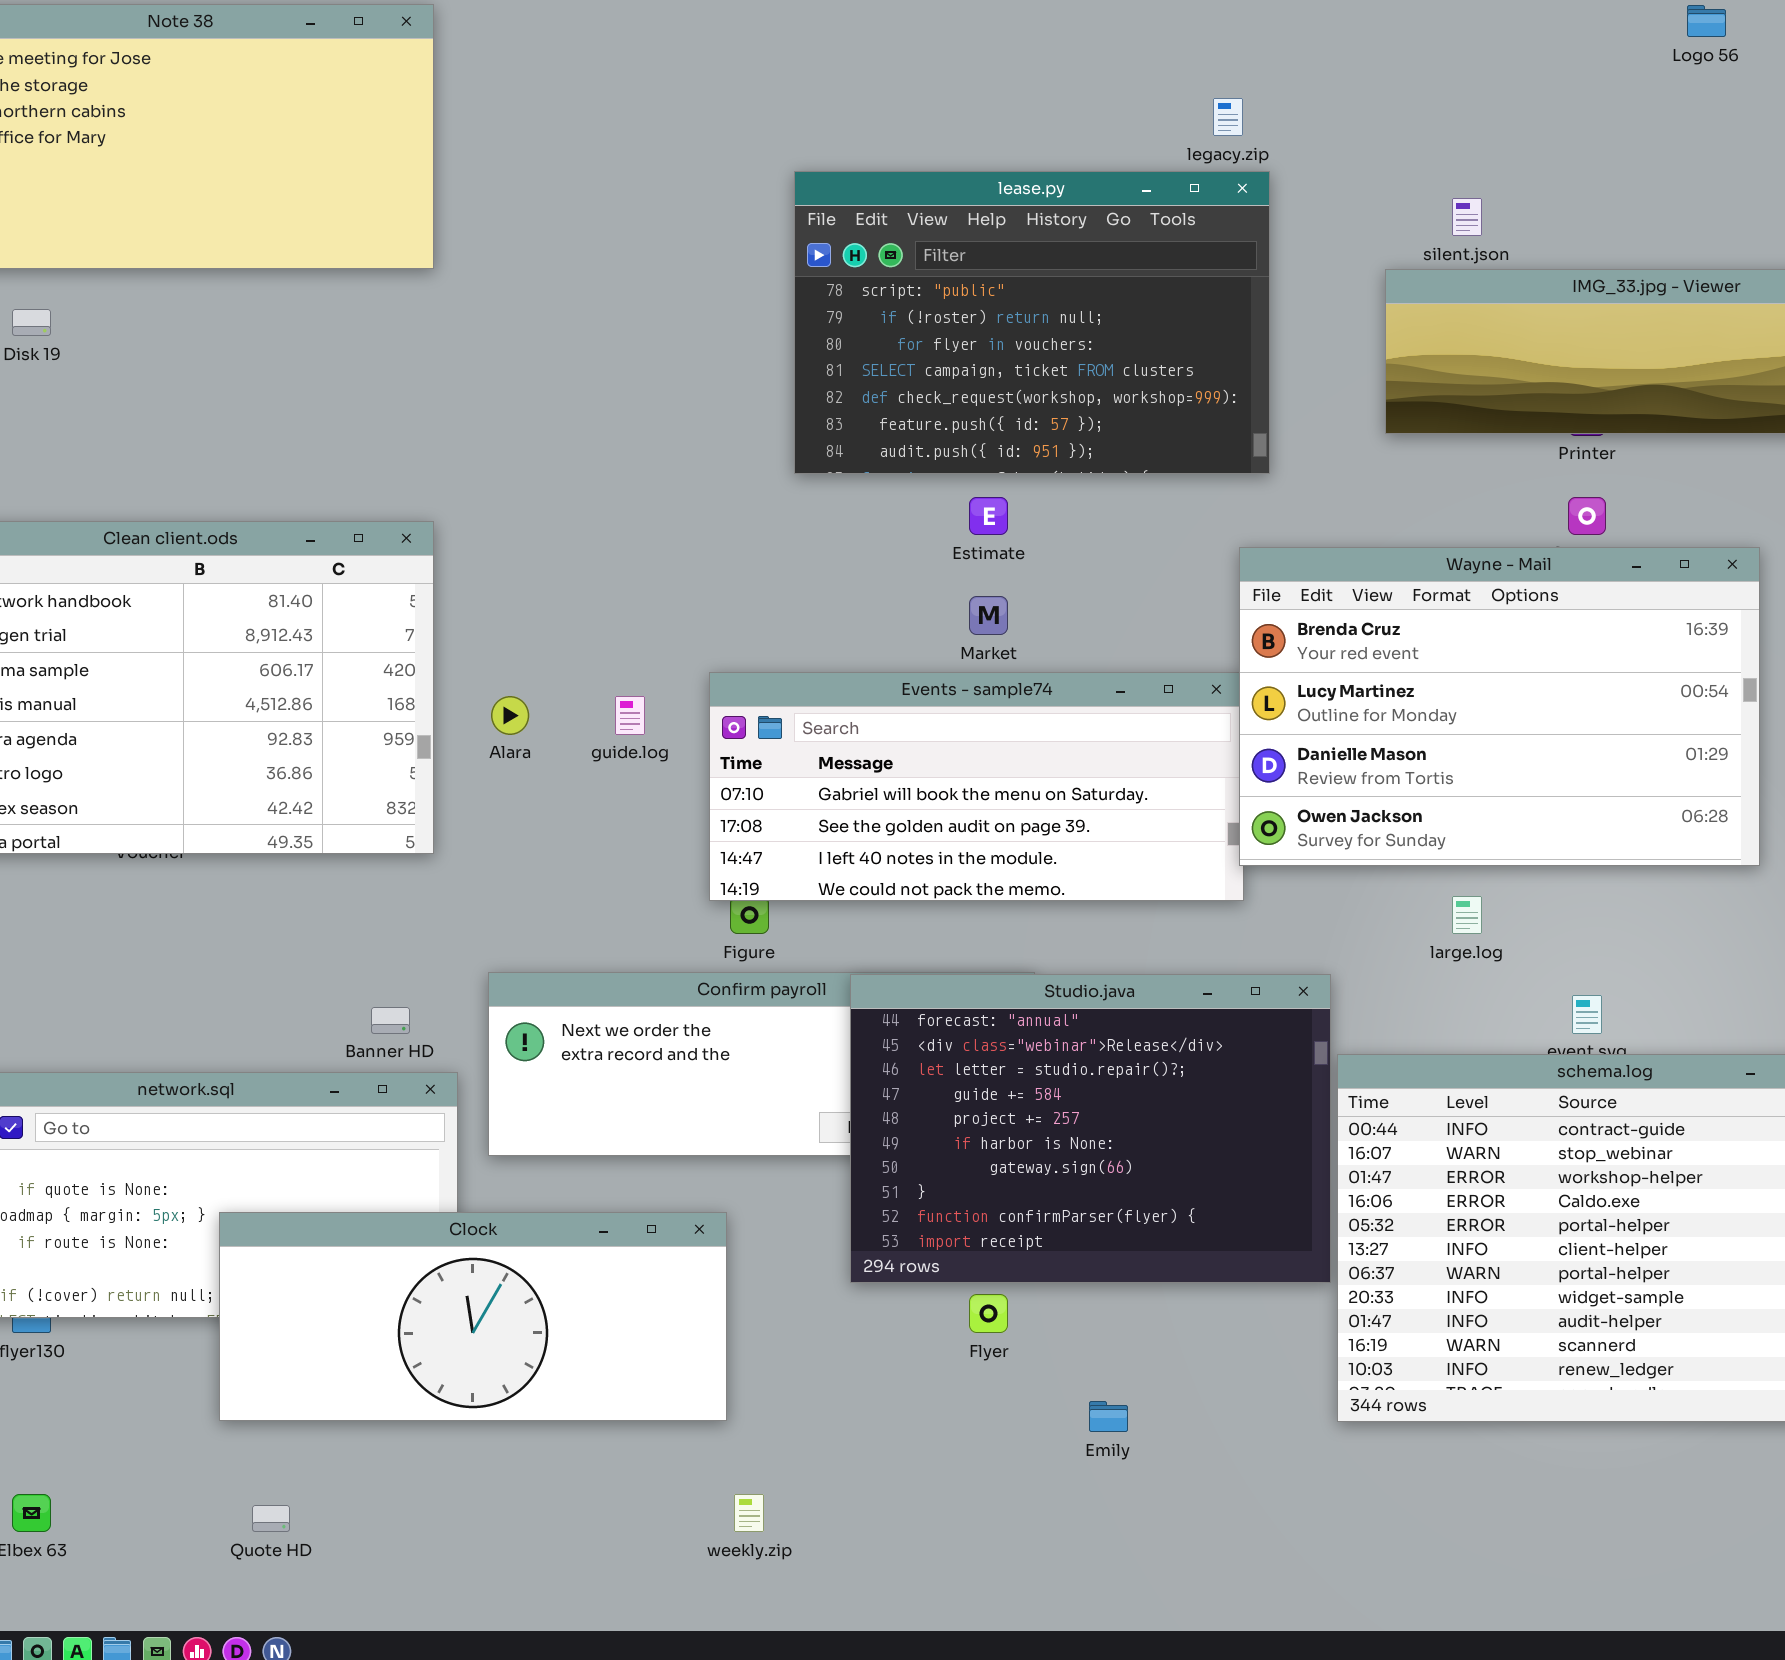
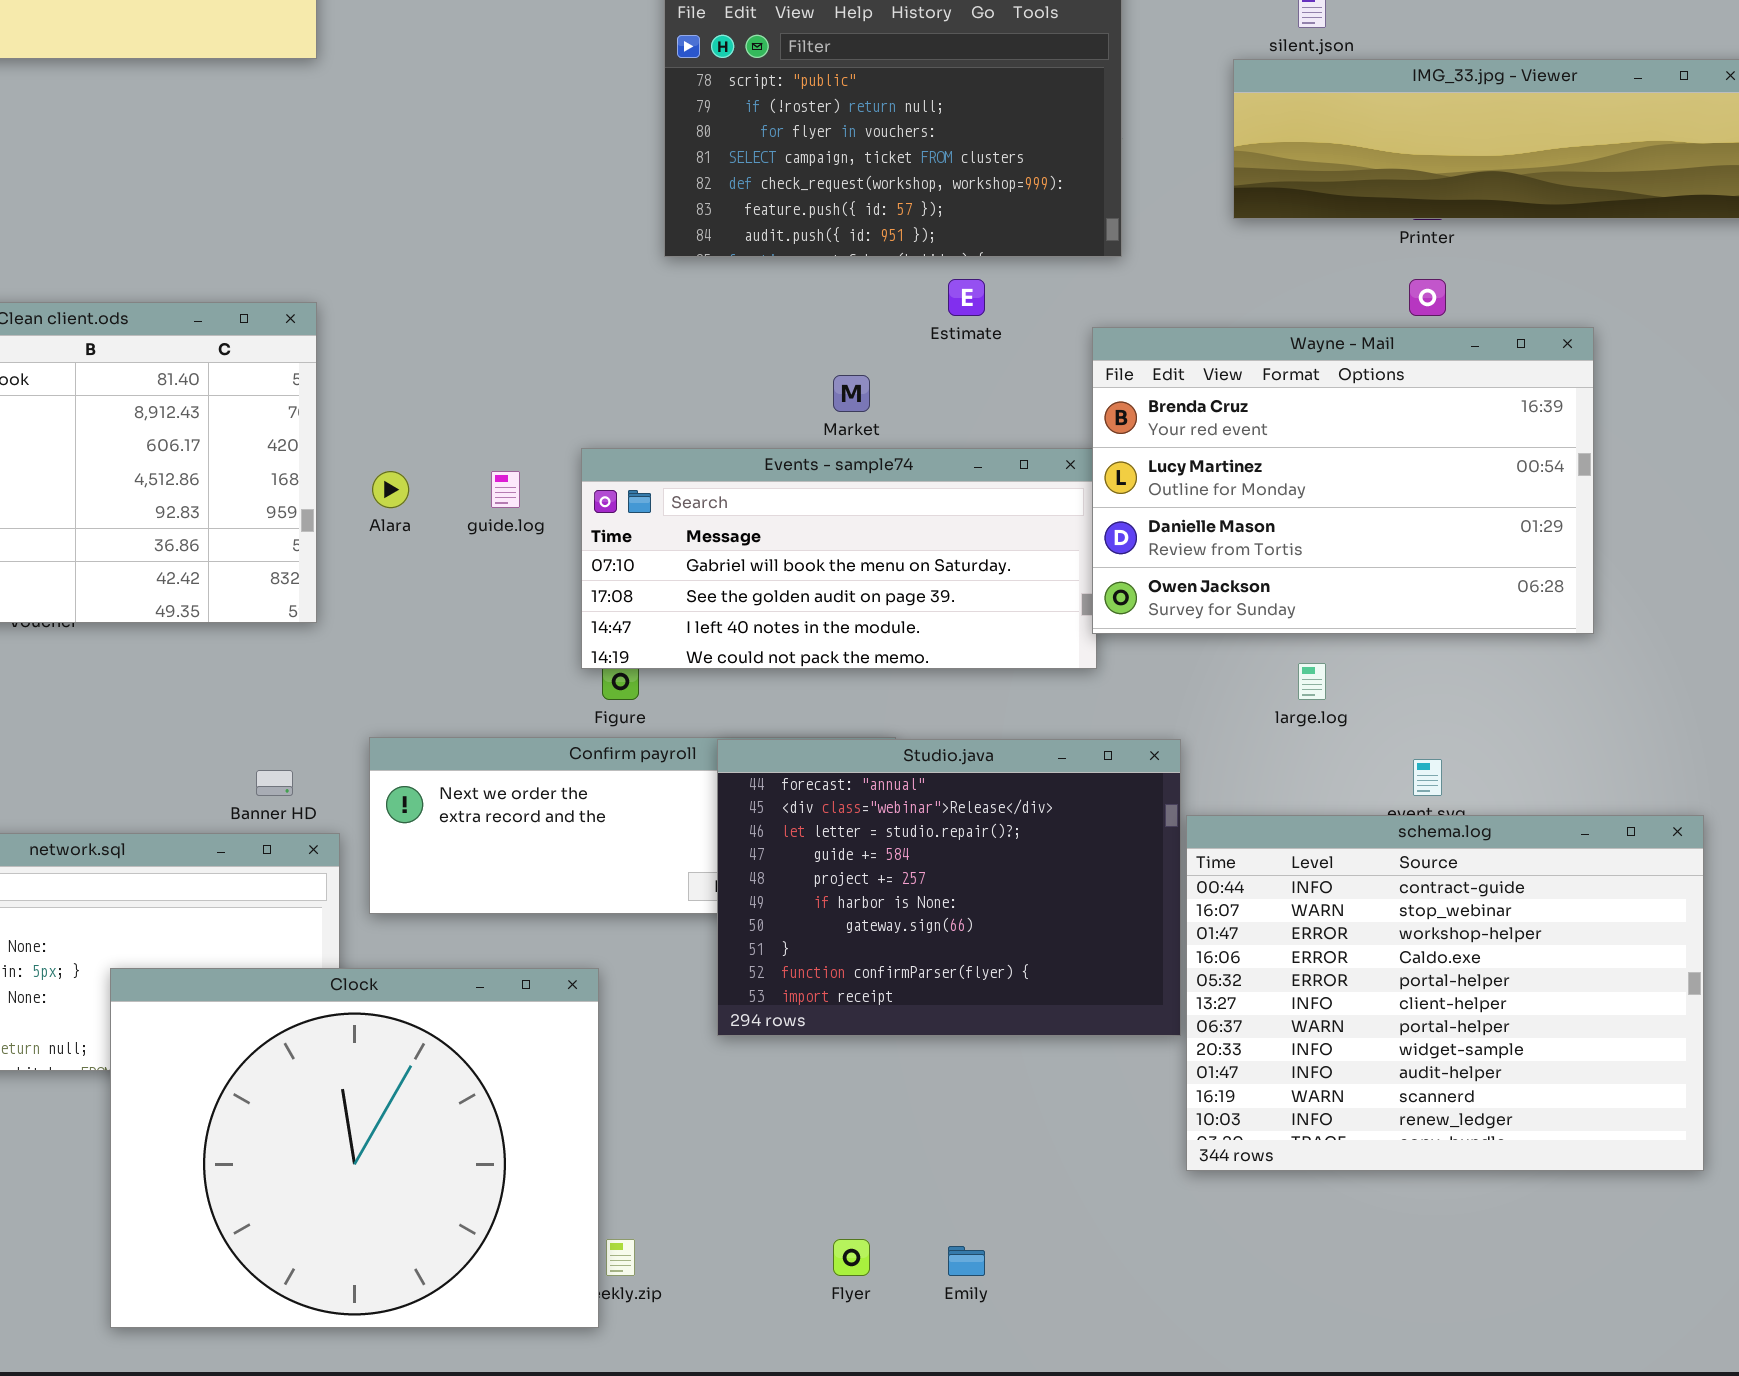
Estimate: [969,497,1008,535] -> [948,279,985,316], moved
Clock: [219,1212,727,1421] -> [110,968,599,1328], resized
Flyer: [969,1294,1008,1333] -> [833,1239,870,1276], moved
Emily: [1089,1401,1128,1432] -> [948,1246,985,1276], moved

